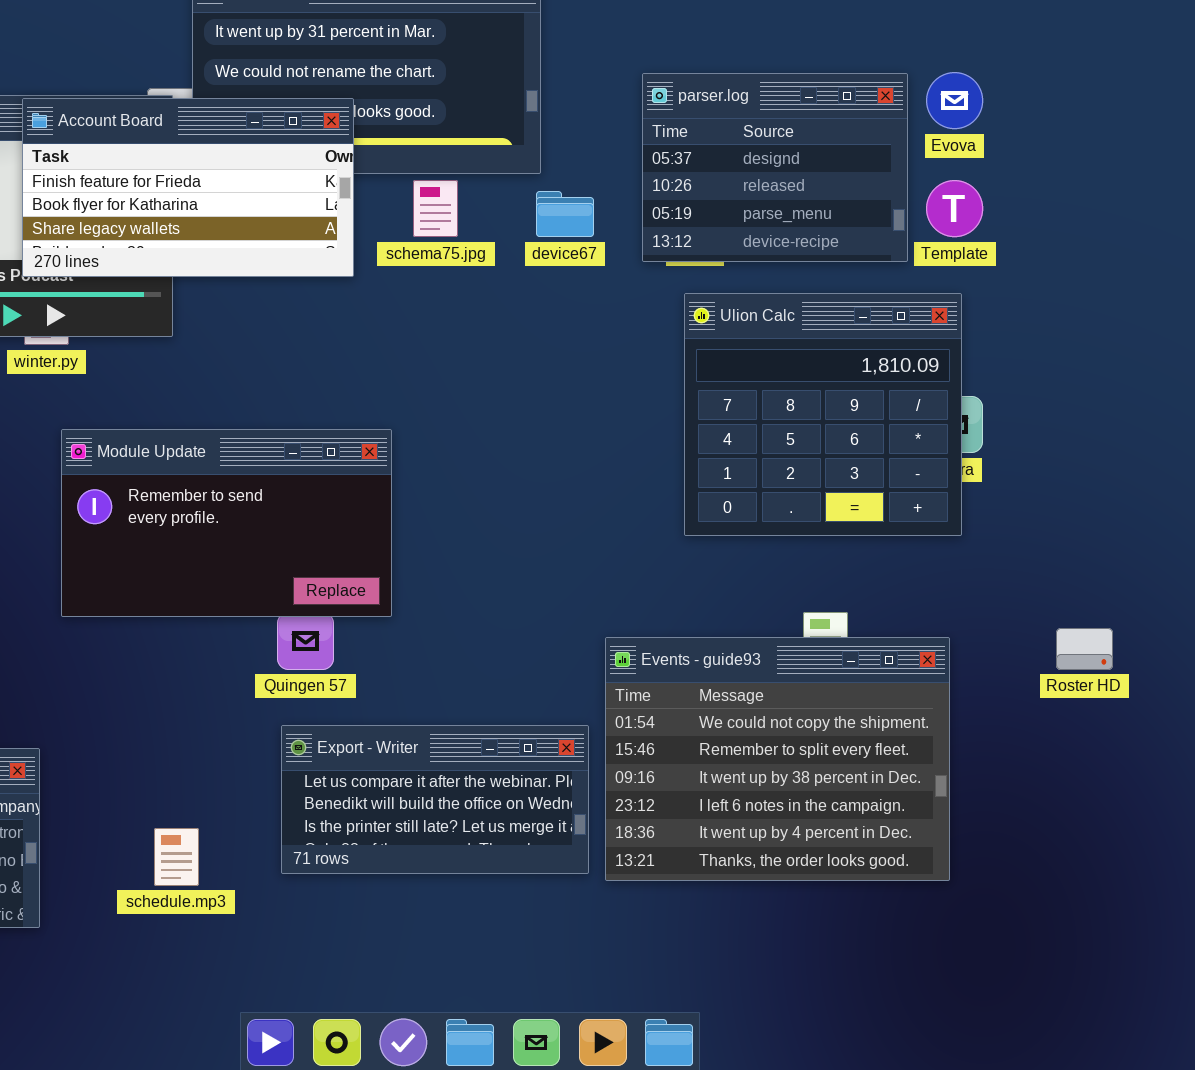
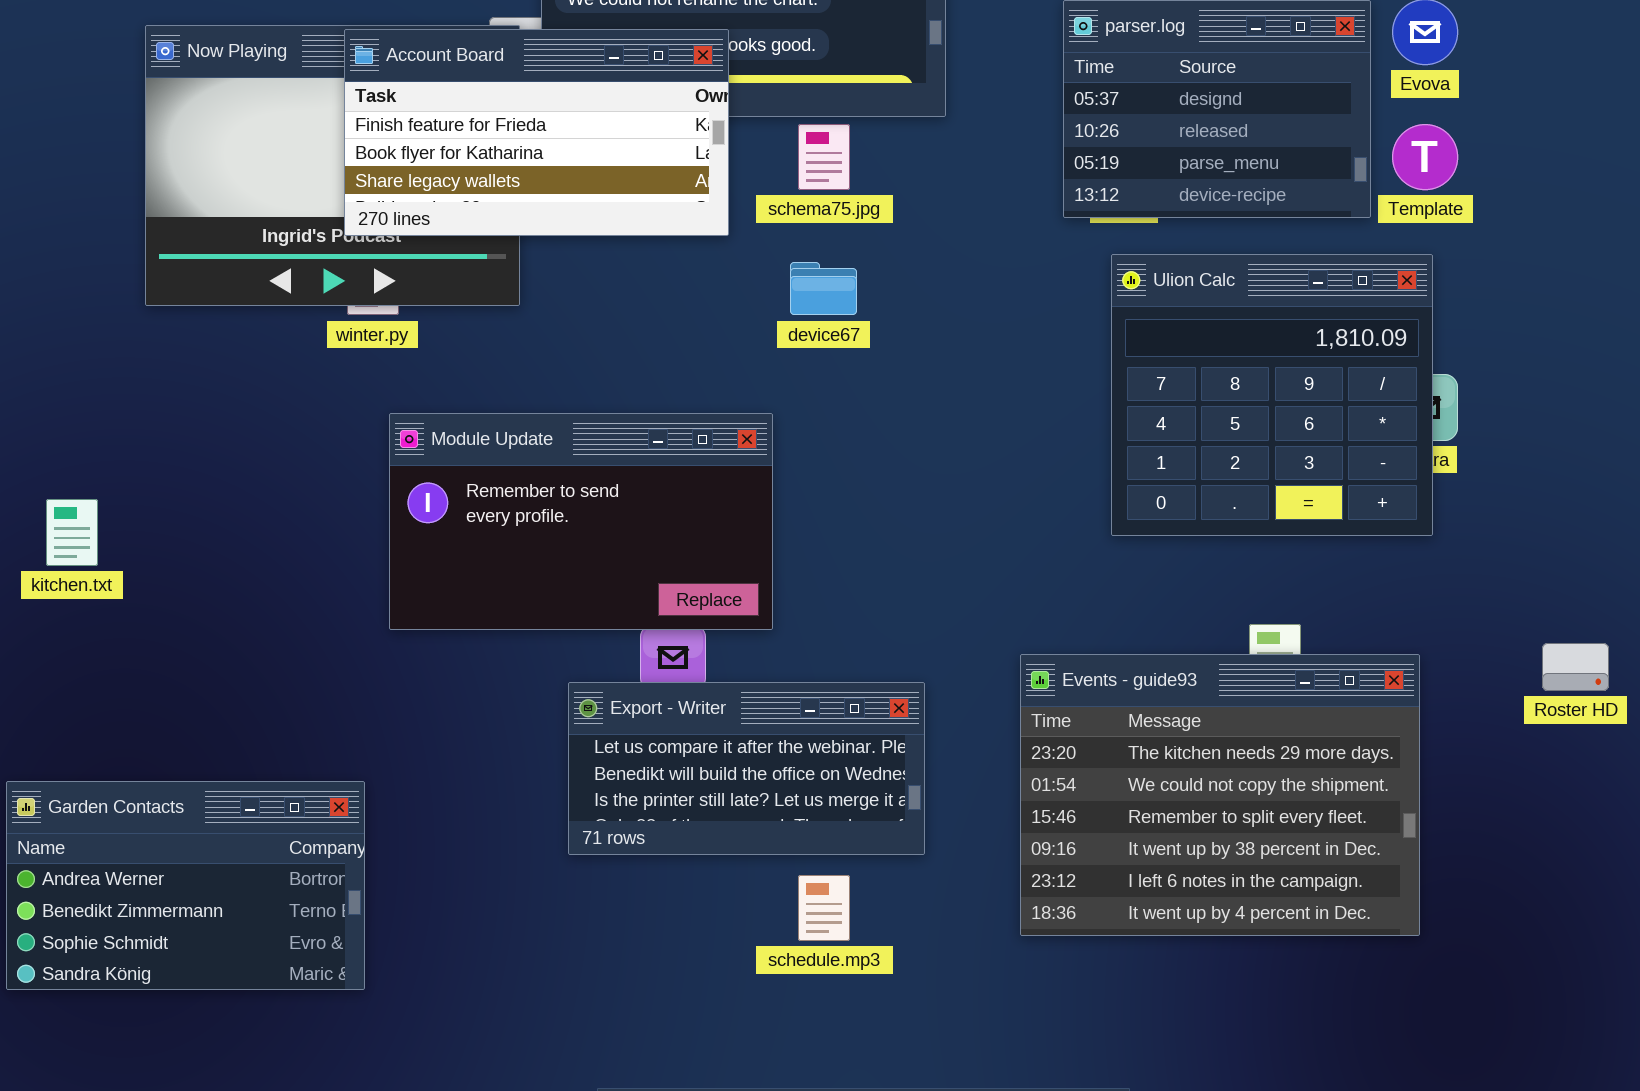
device67: [536,191,594,237] -> [790,262,857,315], moved
Events - guide93: [605,637,950,881] -> [1020,654,1420,936], scrolled up 1 row
Export - Writer: [281,725,589,874] -> [568,682,925,855], moved
schedule.mp3: [154,828,199,886] -> [798,875,850,941], moved

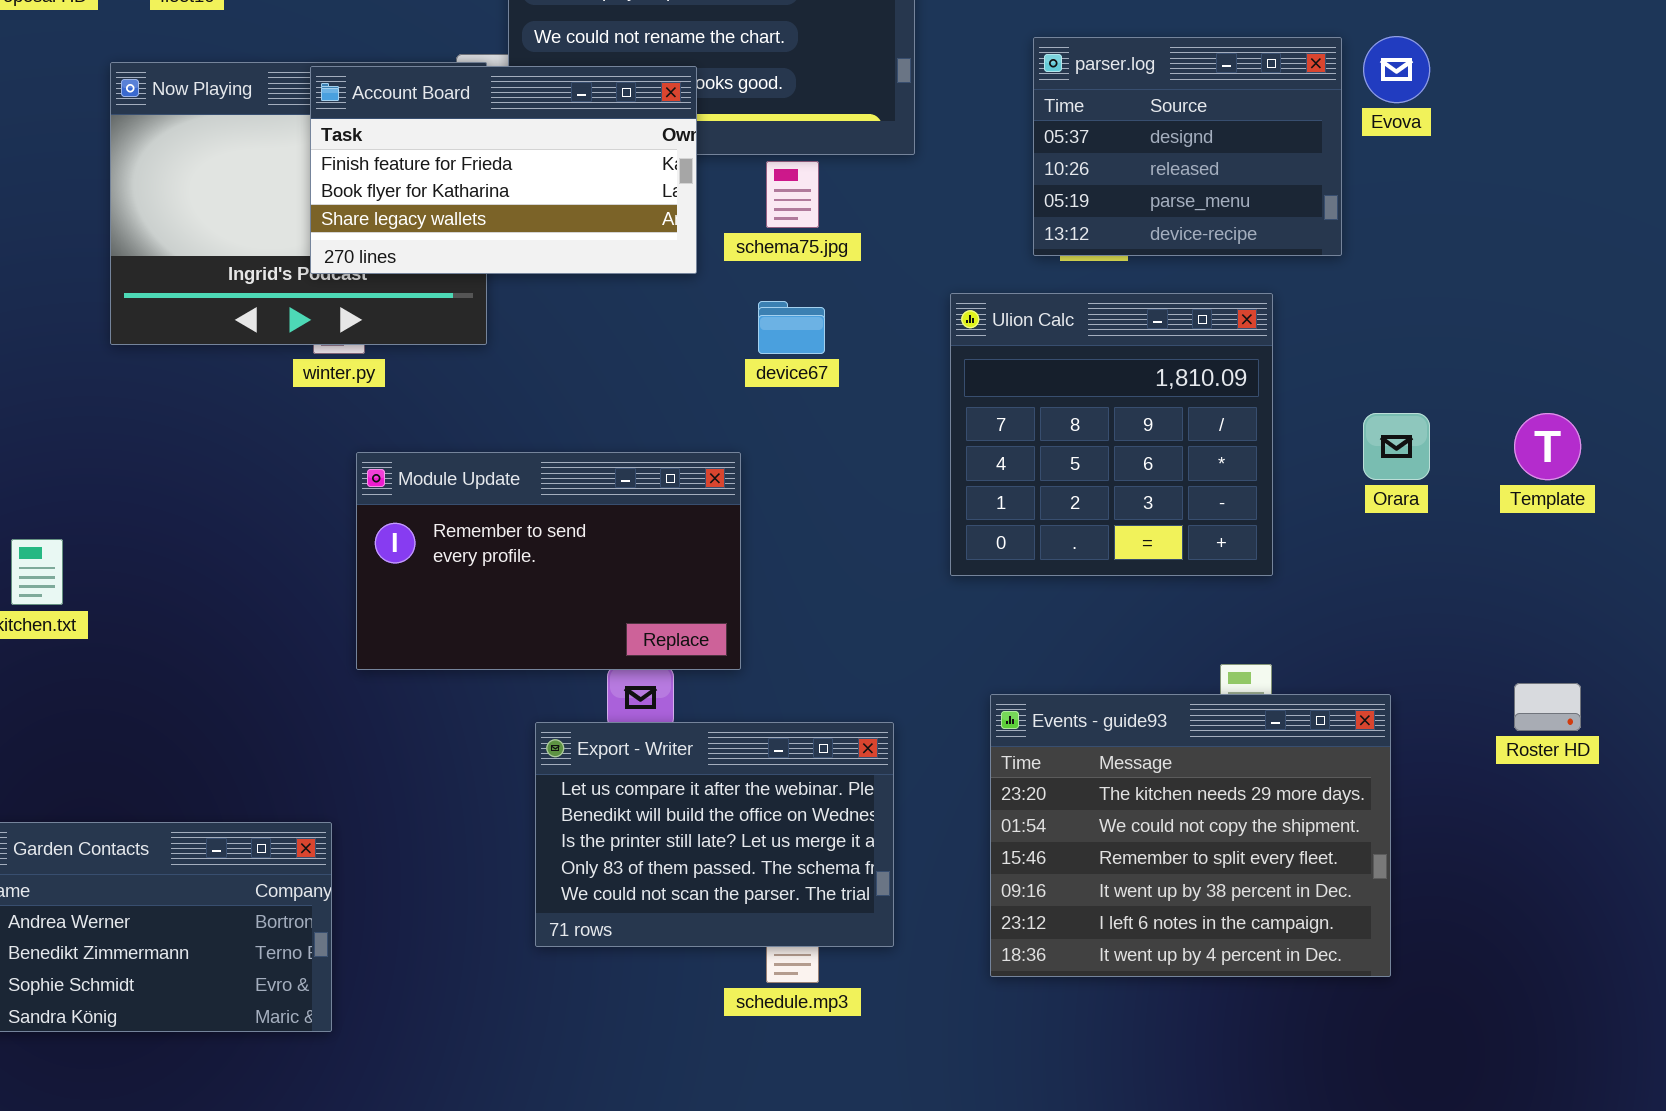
Template: [1392,124,1458,190] -> [1514,413,1581,480], moved
Ulion Calc: [1111,254,1433,536] -> [950,293,1273,576], moved
Export - Writer: [568,682,925,855] -> [535,722,894,947], resized

